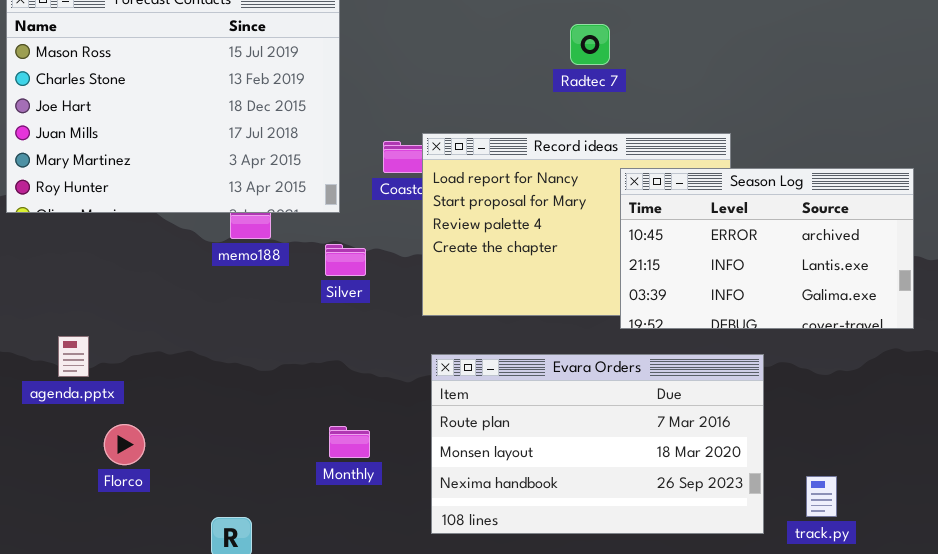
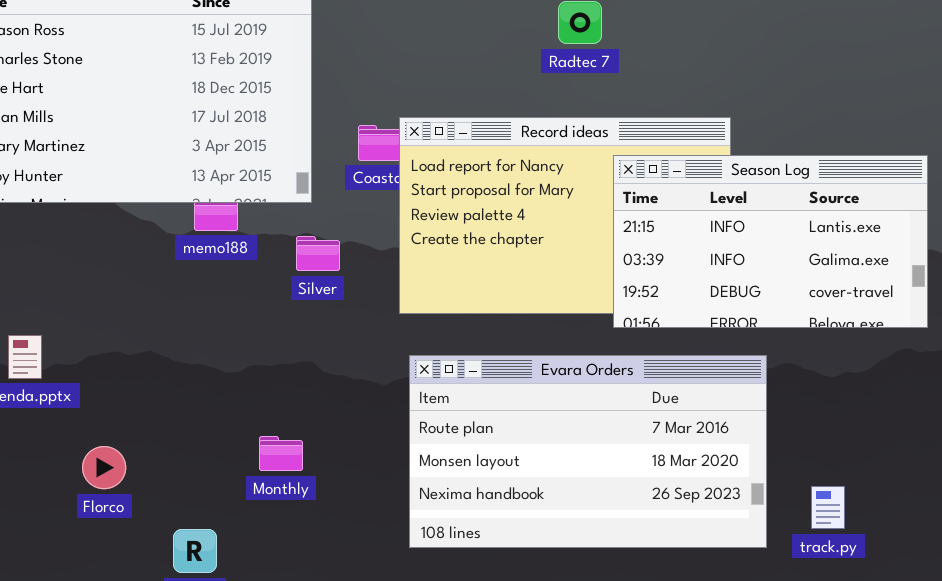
Season Log: [620,168,914,329] -> [613,155,928,328], scrolled down 1 row
Florco: [104,424,145,465] -> [82,446,126,489], moved
Monthly: [329,426,370,458] -> [259,436,303,471], moved

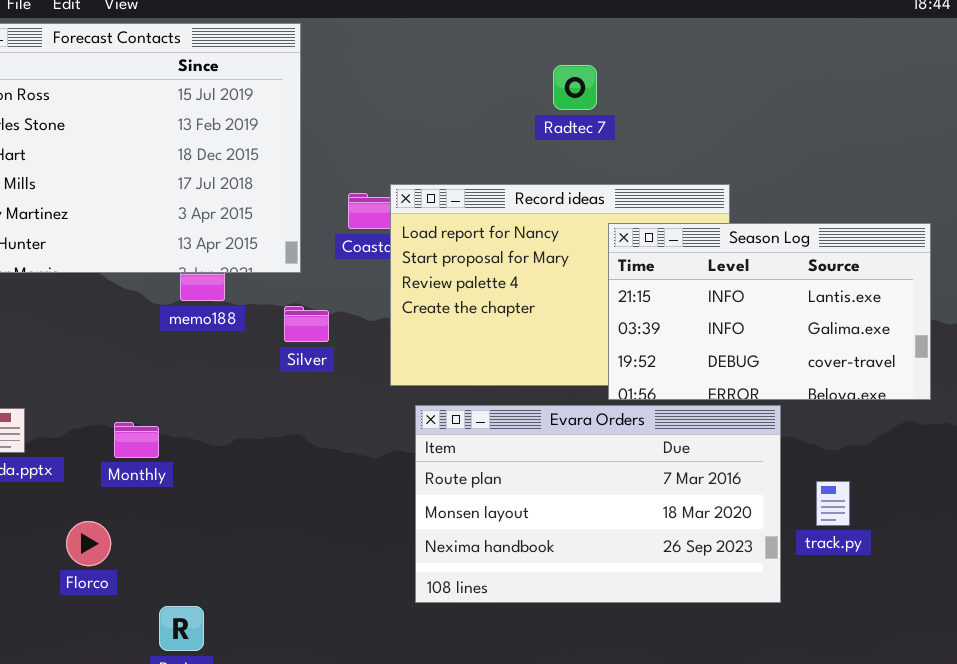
Evara Orders: [409,355,767,548] -> [415,405,781,603], moved
Monthly: [259,436,303,471] -> [114,422,159,458], moved
track.py: [811,486,845,529] -> [816,481,850,526], moved

